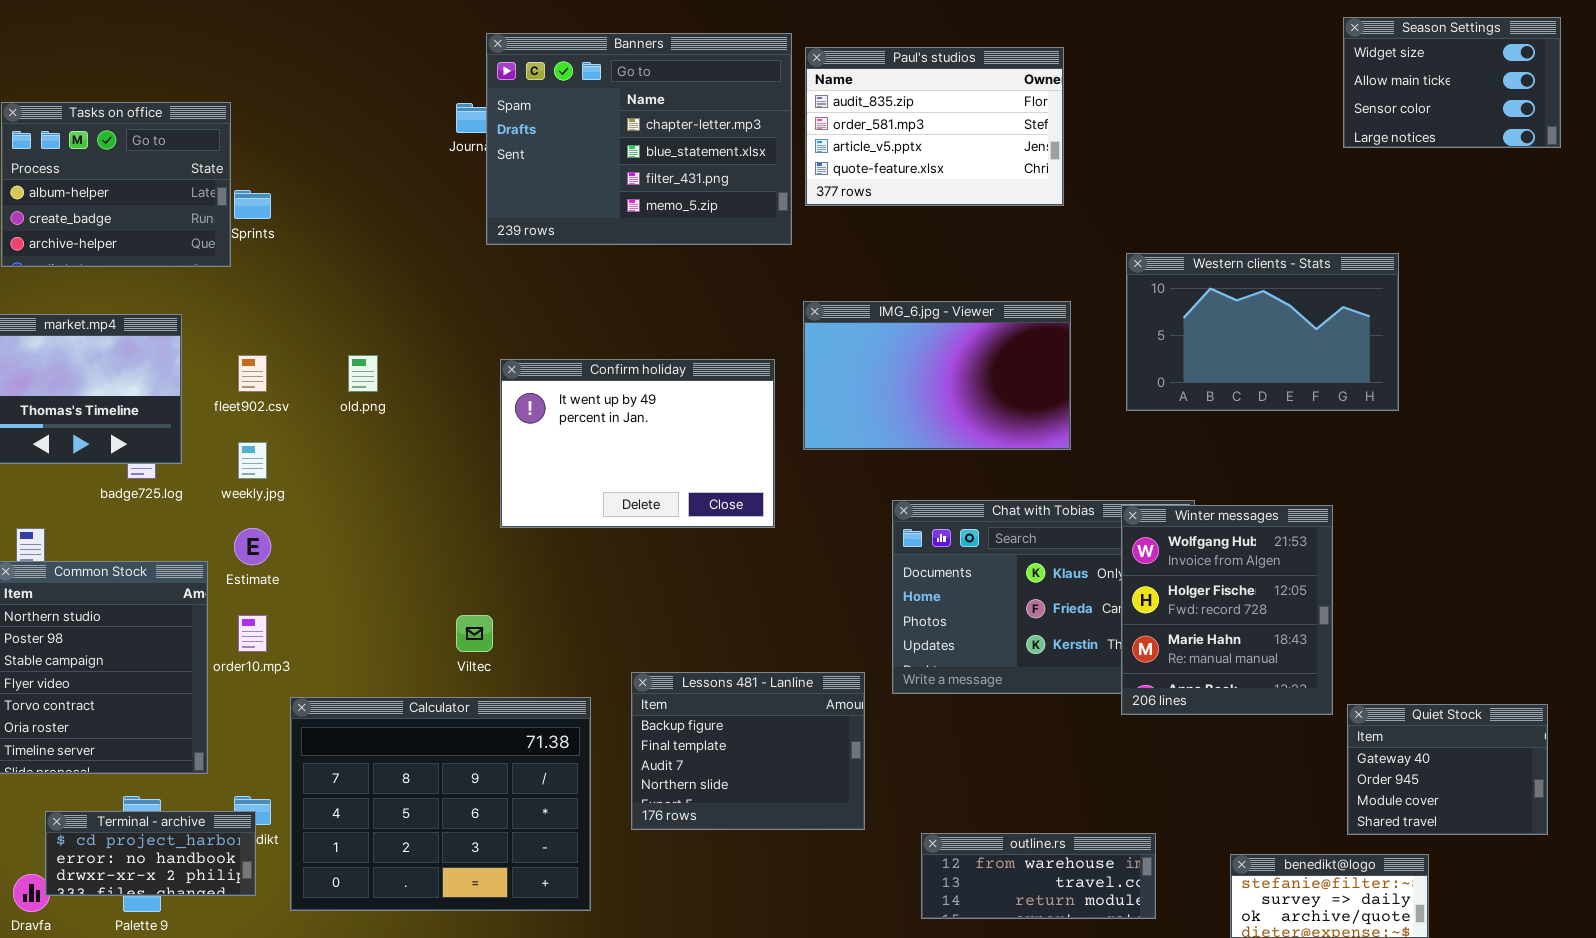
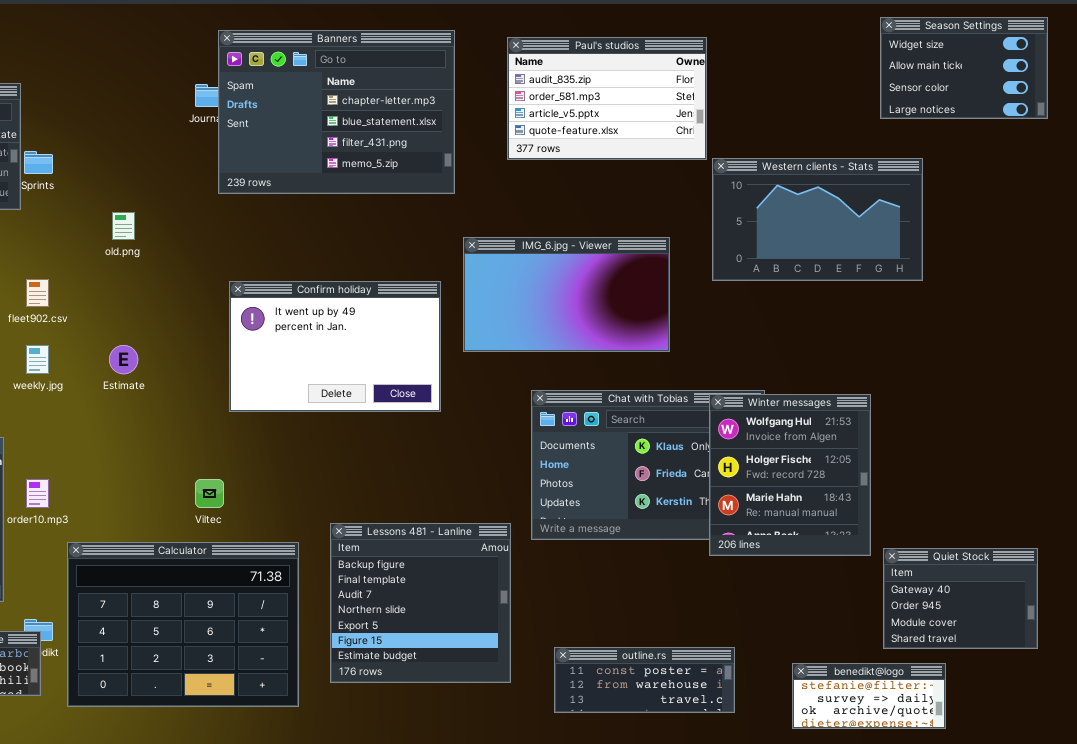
Paul's studios: [805,47,1064,206] -> [507,37,707,160], moved
Western clients - Stats: [1126,253,1399,411] -> [712,158,923,281], moved
old.png: [348,355,378,392] -> [112,212,135,240], moved
Estimate: [234,528,271,565] -> [109,345,138,374], moved
Lessons 481 - Lanline: [631,672,865,830] -> [330,523,511,683], resized
outline.rs: [921,833,1156,919] -> [554,647,735,713], scrolled up 1 row

